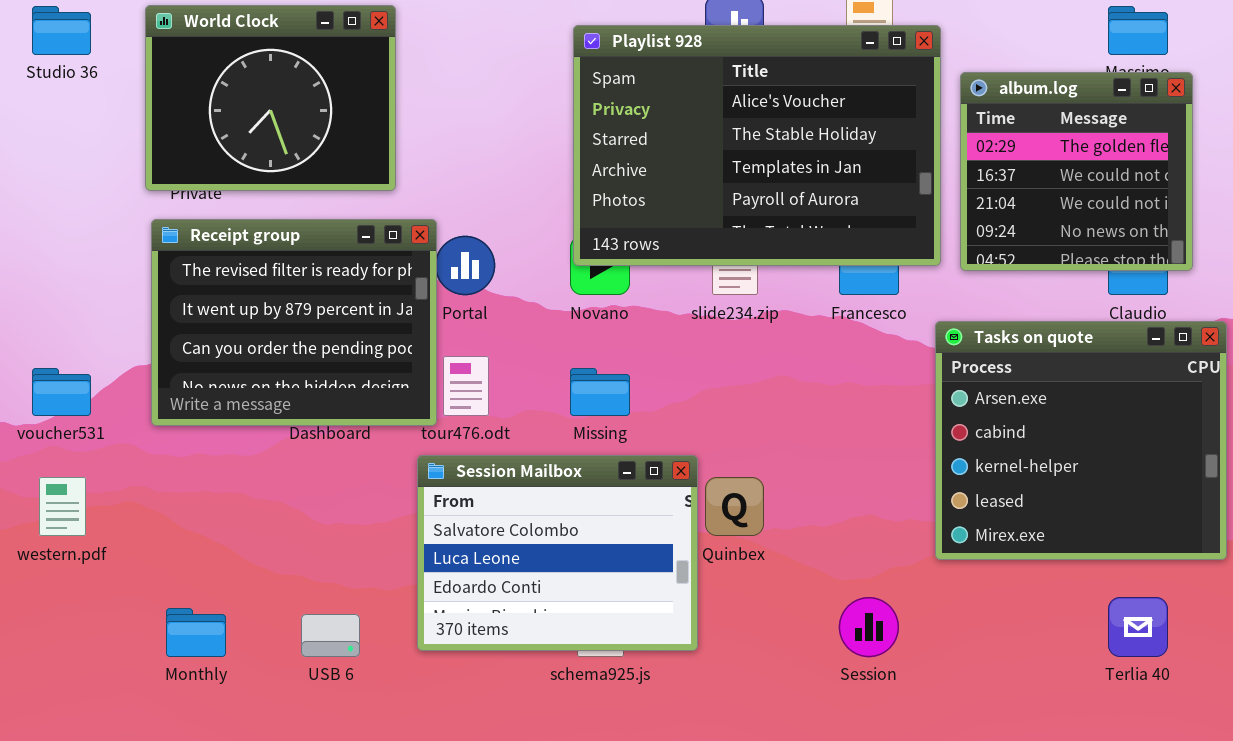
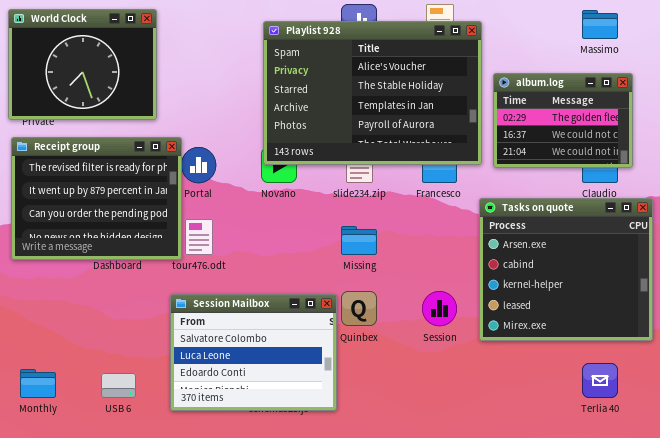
album.log: [960,72,1193,271] -> [493,73,633,168], resized
Missing: [570,368,630,416] -> [341,226,377,255], moved
Session Mailbox: [417,455,698,651] -> [170,294,337,411], moved
Session: [839,597,899,657] -> [422,291,457,326], moved

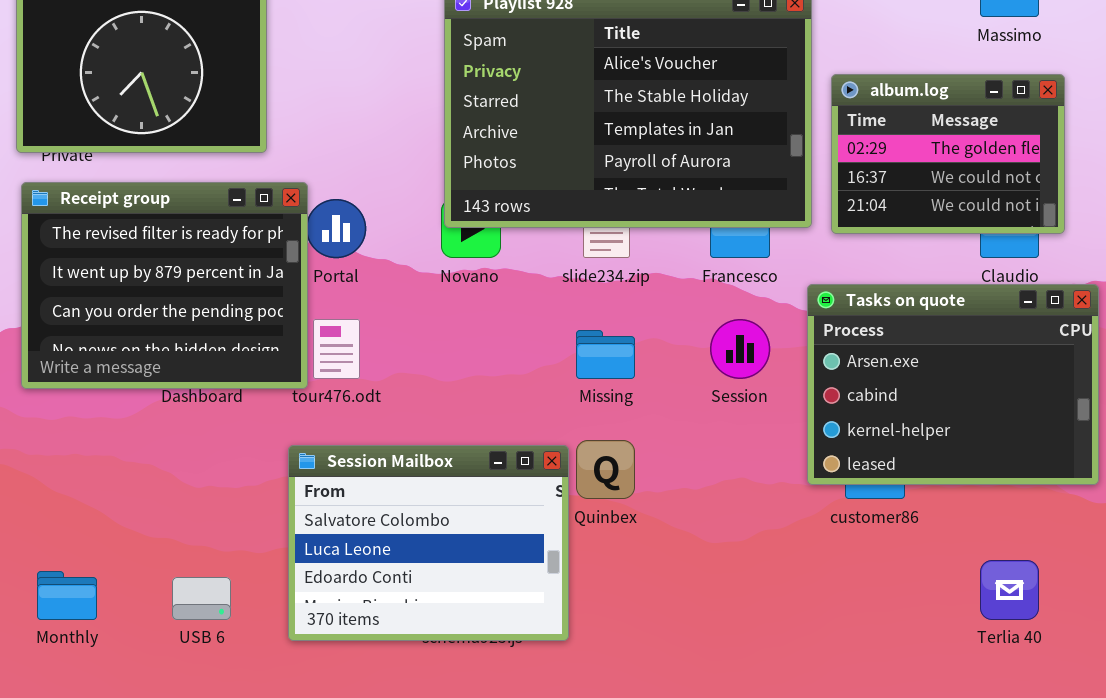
Tasks on quote: [479,198,653,341] -> [807,284,1099,485], resized
Session: [422,291,457,326] -> [710,319,770,379], moved

